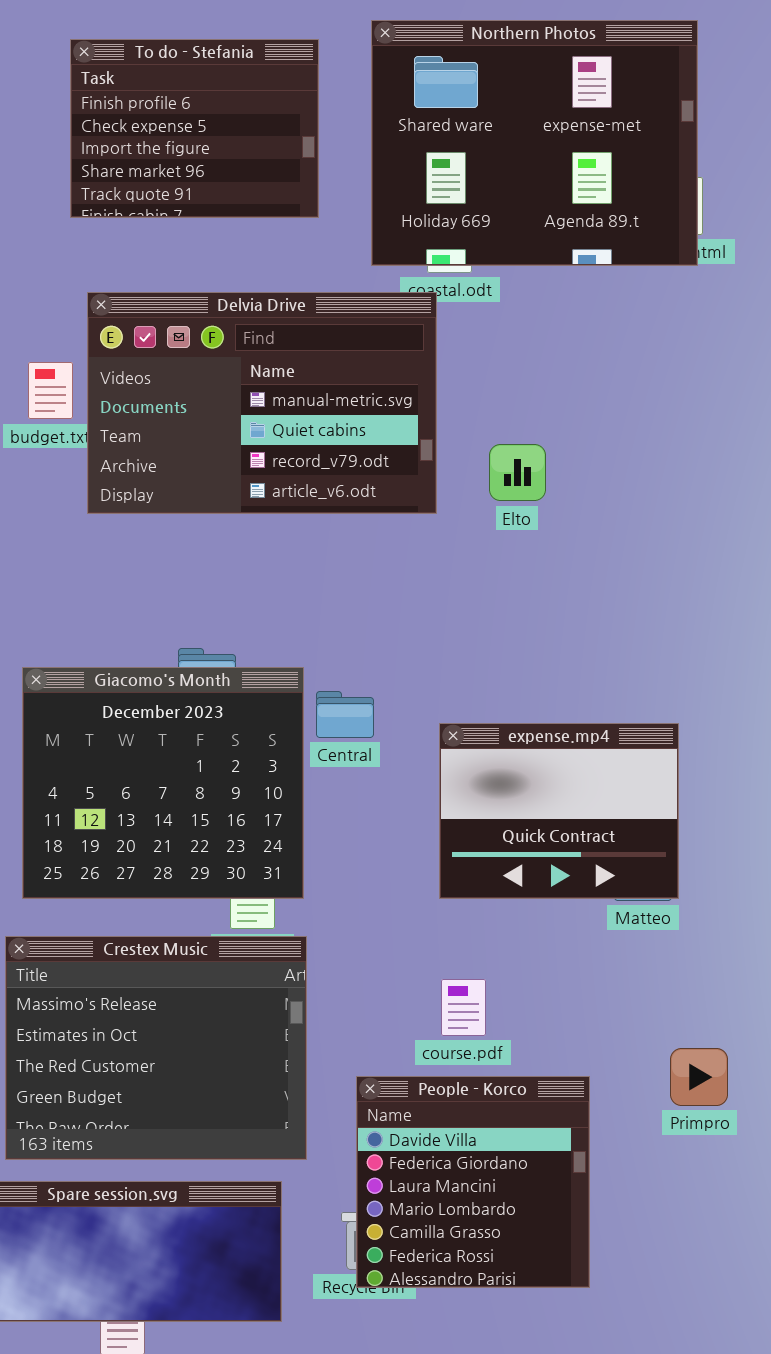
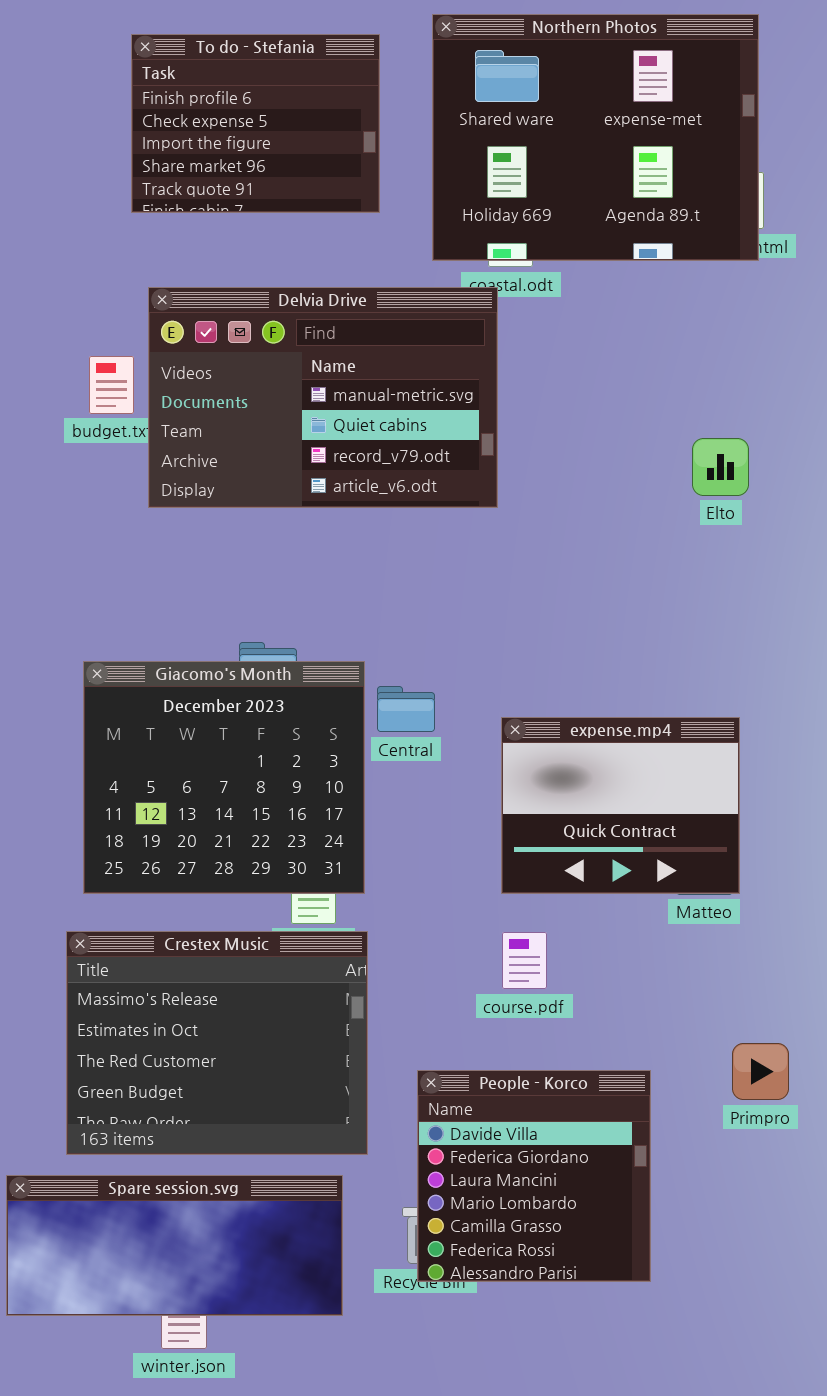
Elto: [489,444,546,501] -> [692,438,749,496], moved
course.pdf: [441,979,486,1036] -> [502,932,547,989], moved

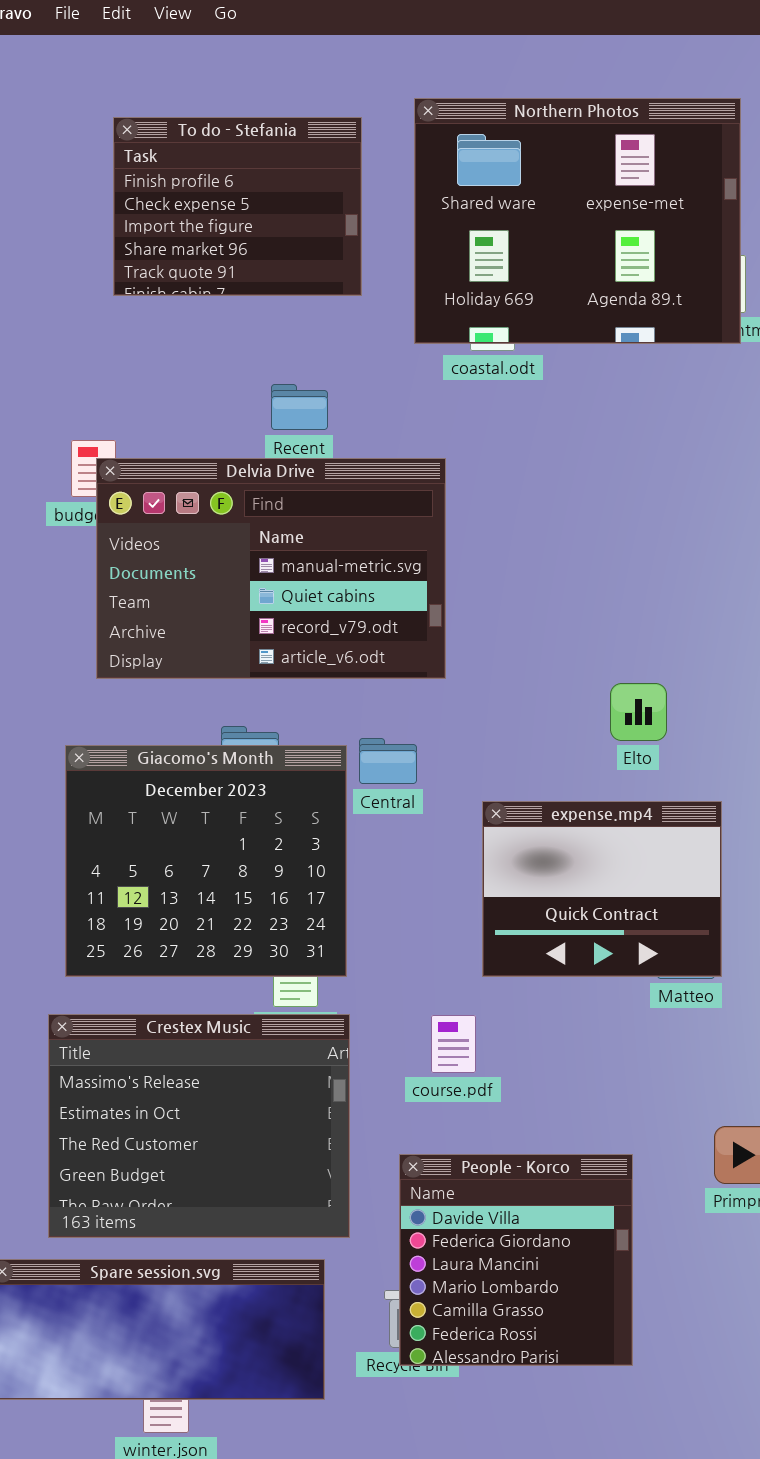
Delvia Drive: [148,287,498,508] -> [96,458,446,679], moved
Elto: [692,438,749,496] -> [610,683,667,741], moved
Central: [377,686,435,732] -> [359,738,417,784], moved
course.pdf: [502,932,547,989] -> [431,1015,476,1073], moved

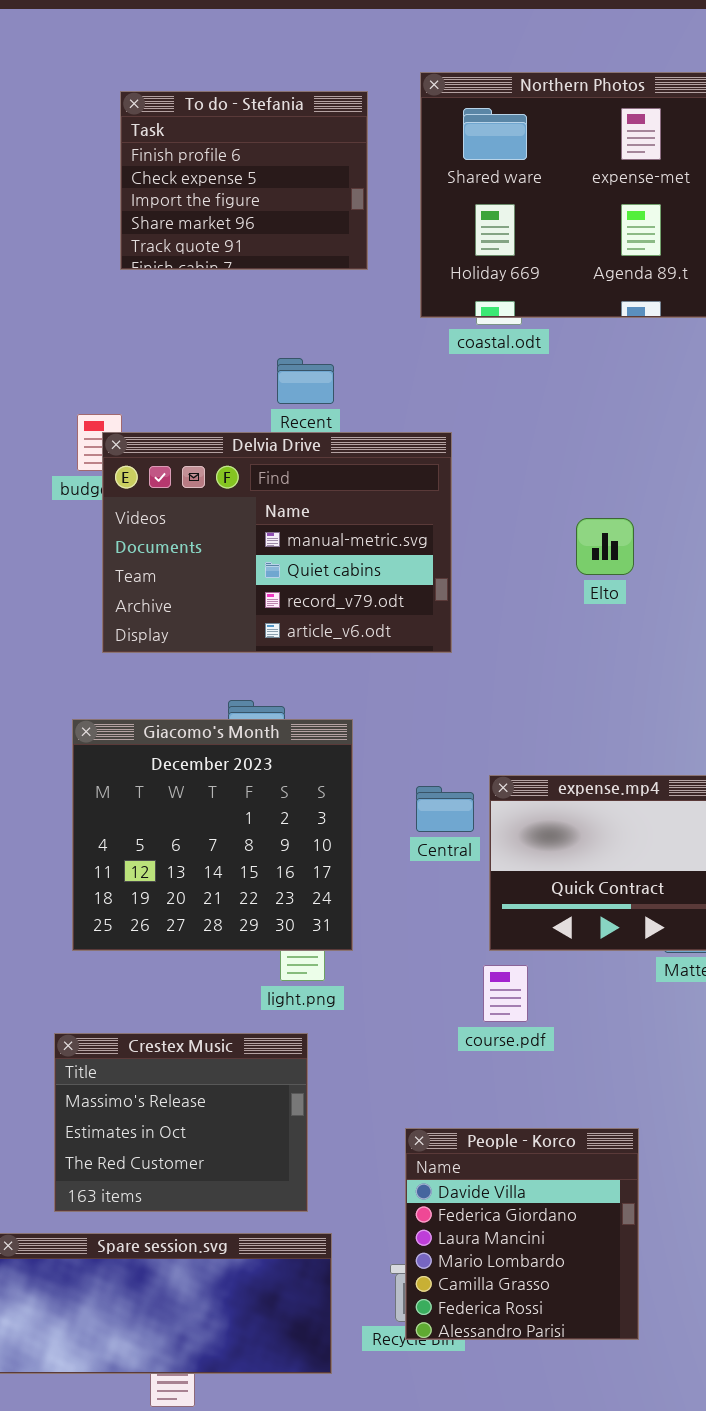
Elto: [610,683,667,741] -> [576,518,634,575], moved
Central: [359,738,417,784] -> [416,786,474,832], moved
Crestex Music: [48,1014,350,1238] -> [54,1033,308,1212], resized
course.pdf: [431,1015,476,1073] -> [483,965,528,1022], moved

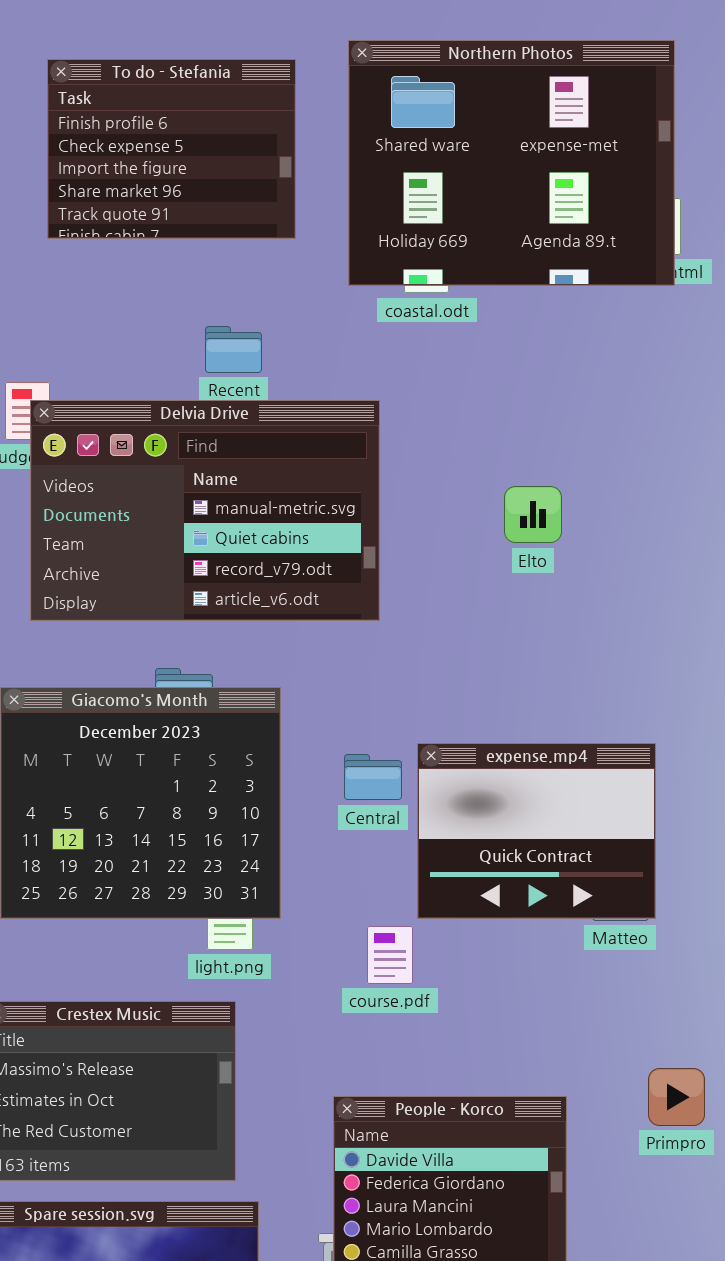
course.pdf: [483,965,528,1022] -> [367,926,413,984], moved

